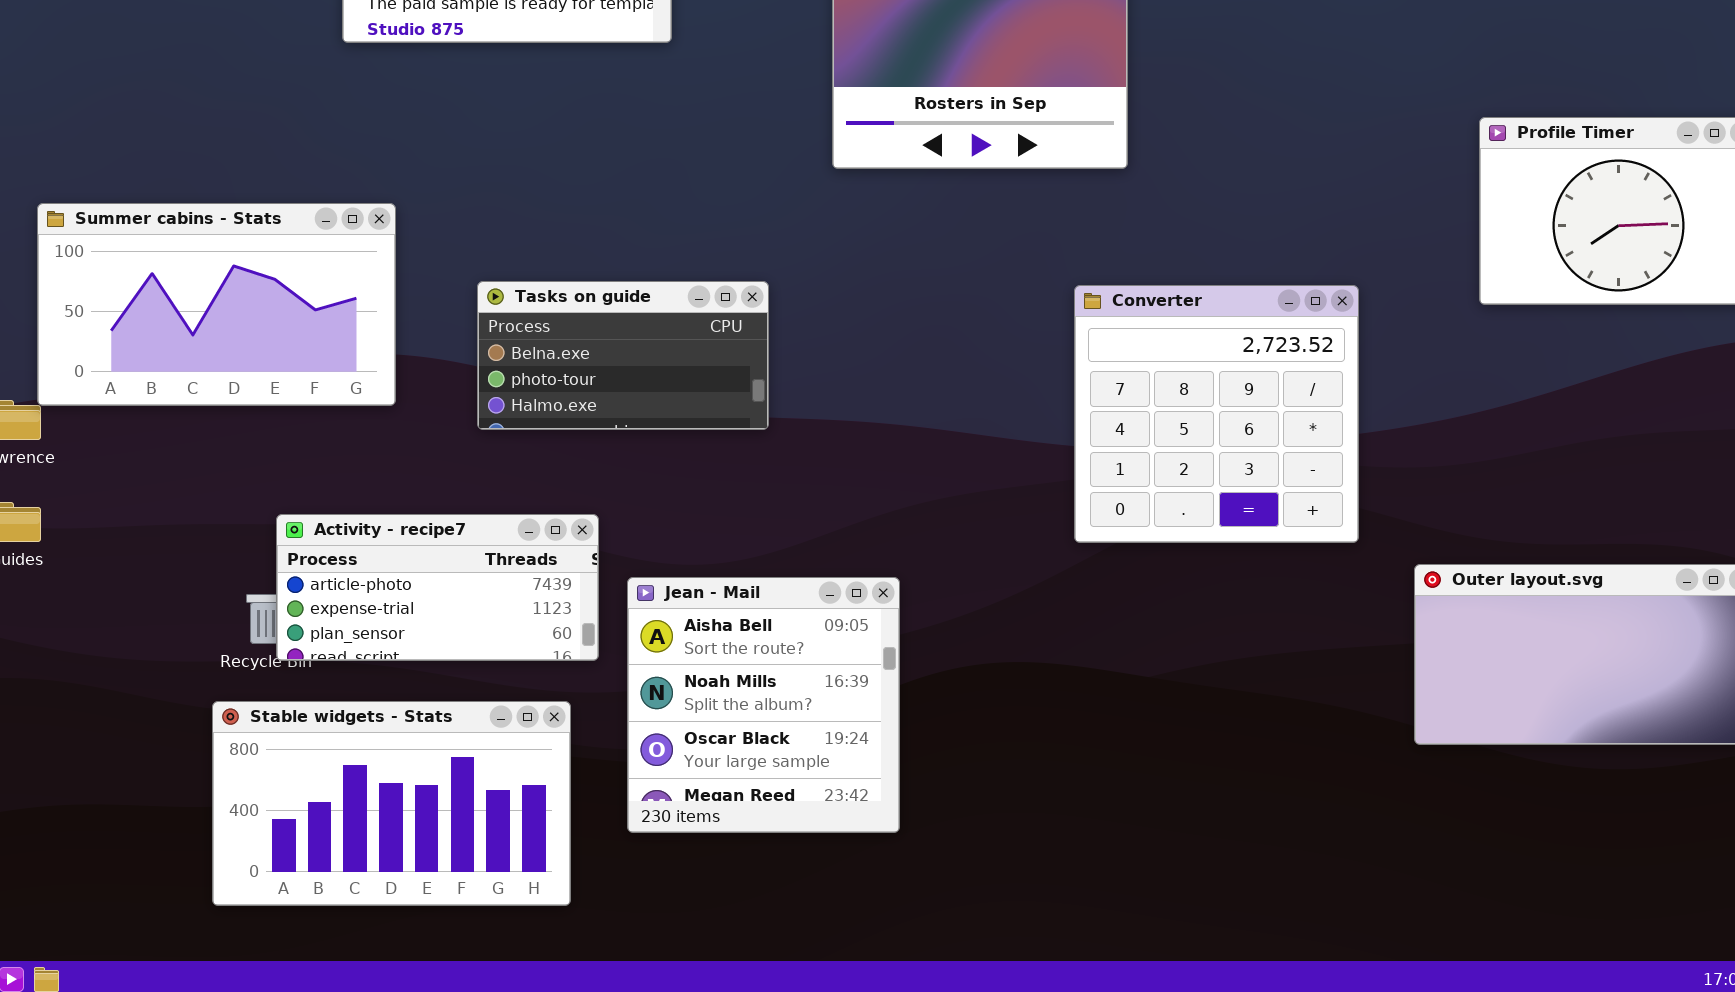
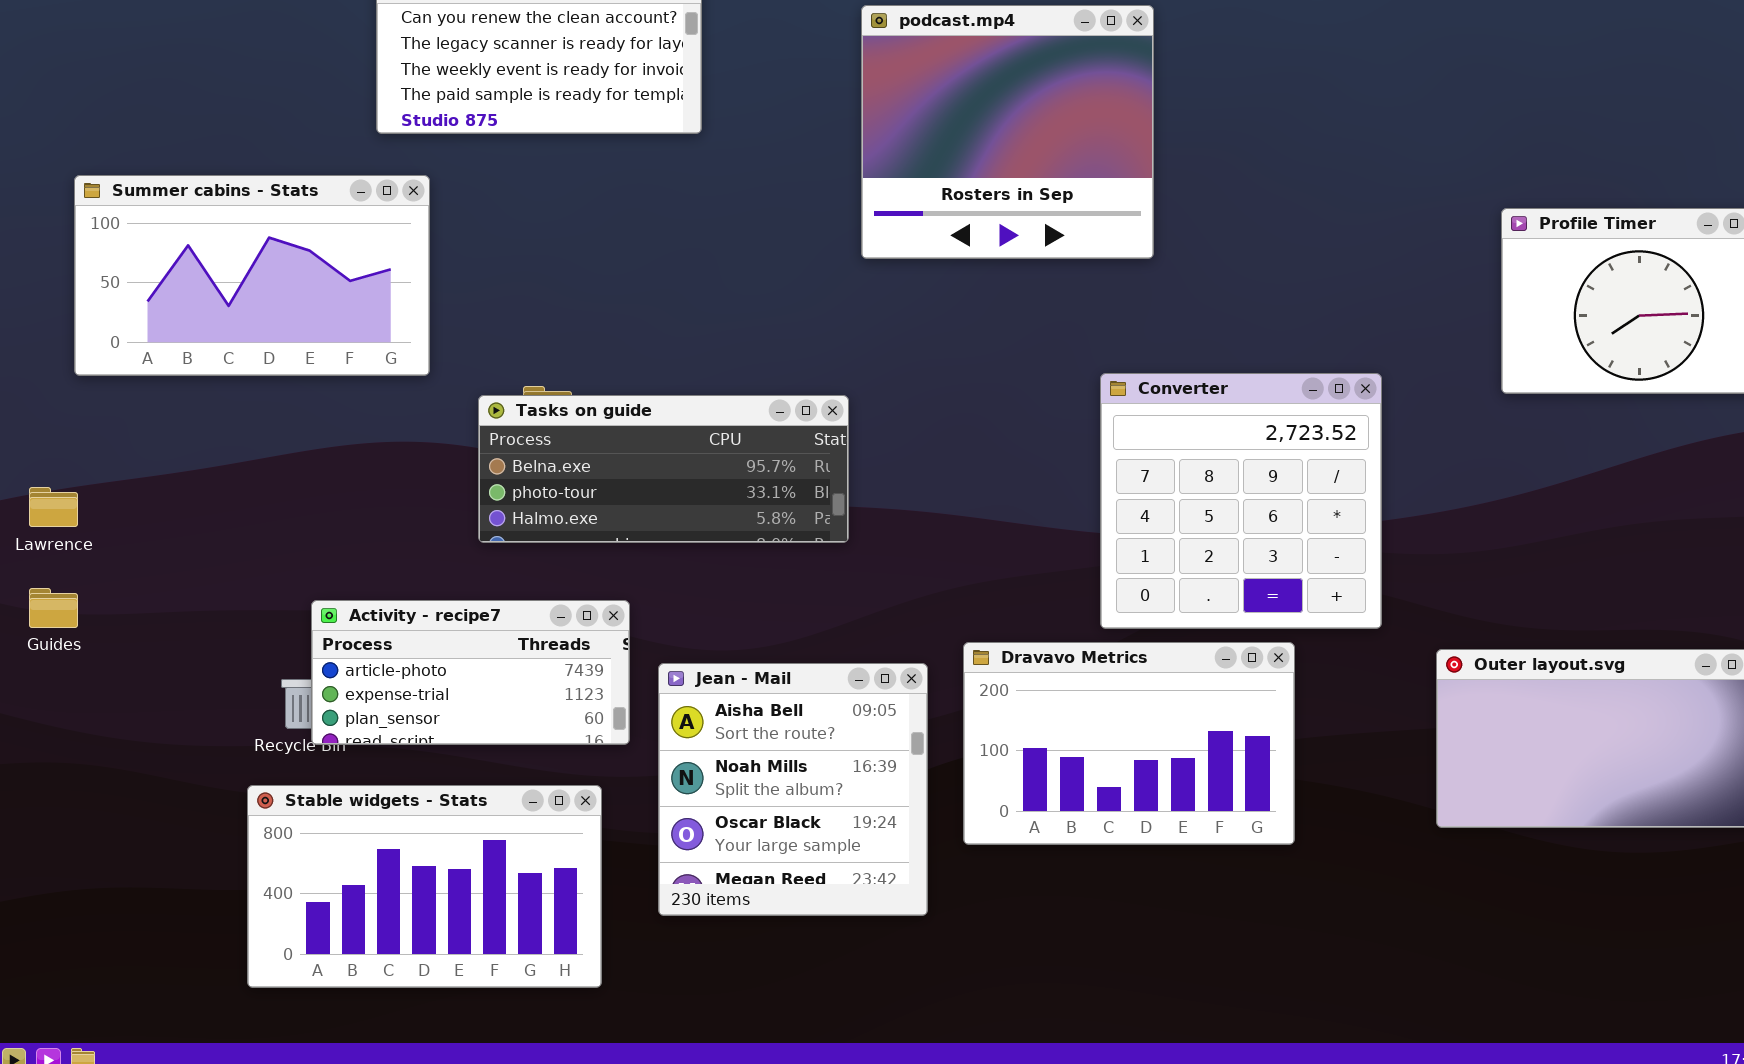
Summer cabins - Stats: [37,203,396,406] -> [74,175,430,376], moved
Tasks on guide: [477,281,769,430] -> [478,395,849,543], moved, resized
Dravavo Metrics: none -> [963,642,1295,845], opened

